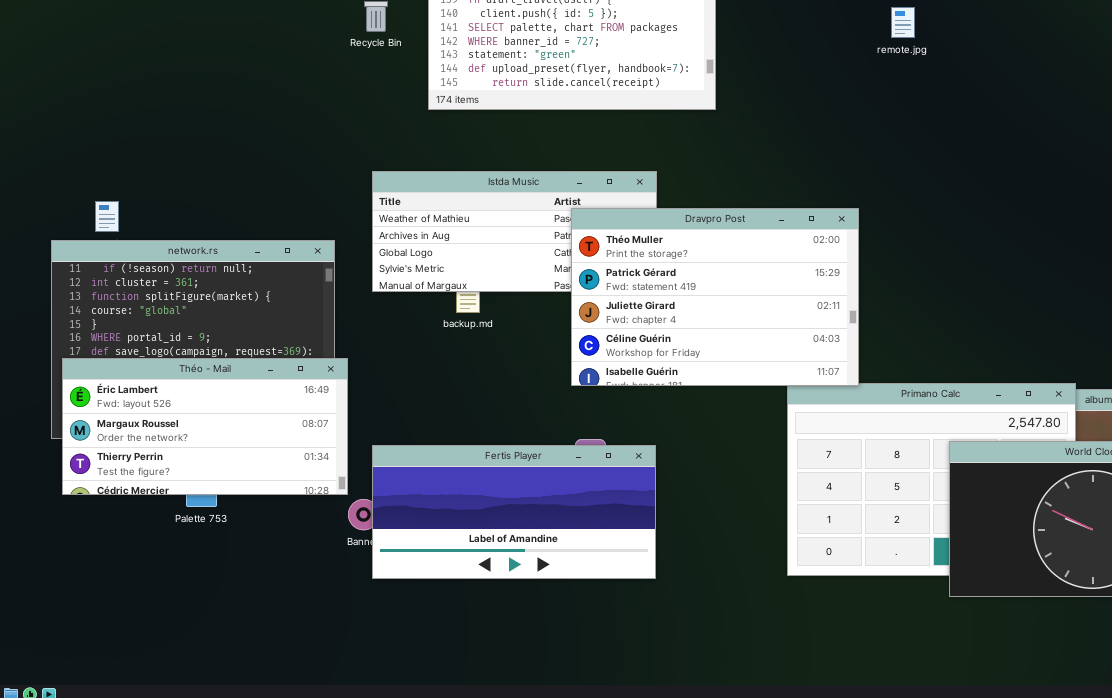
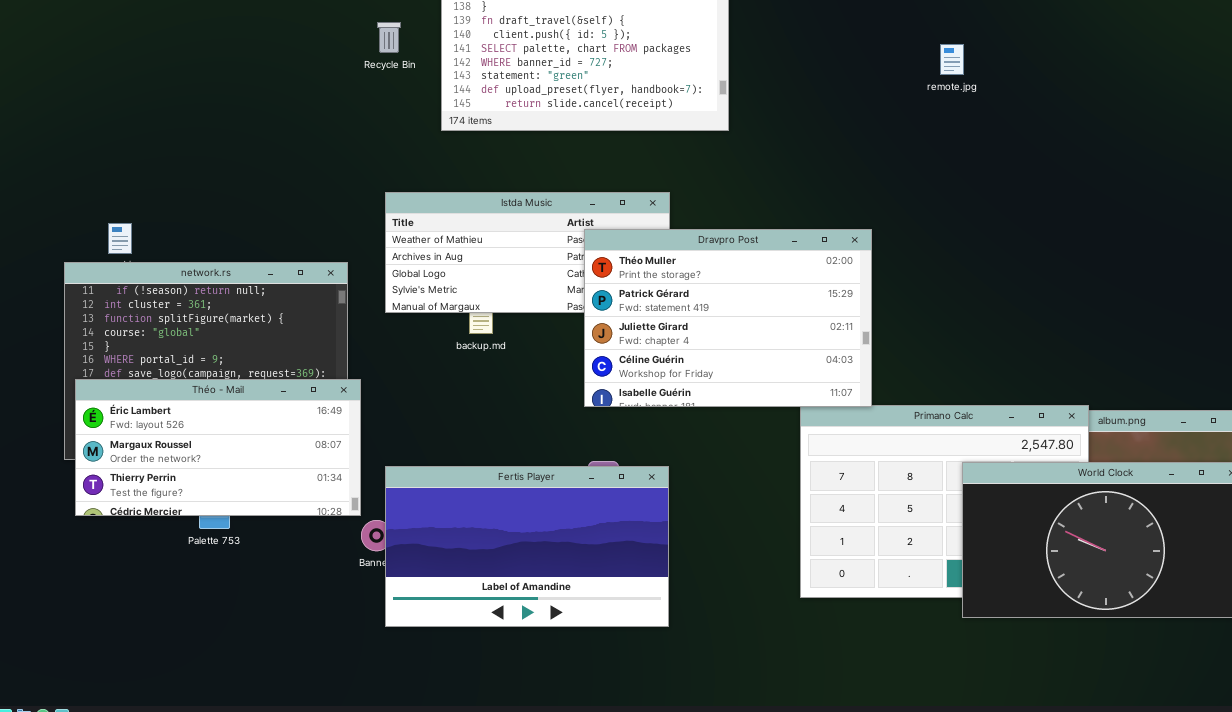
remote.jpg: [891,7,915,38] -> [940,44,964,75], moved
Fertis Player: [372,445,656,579] -> [385,466,669,627], resized

